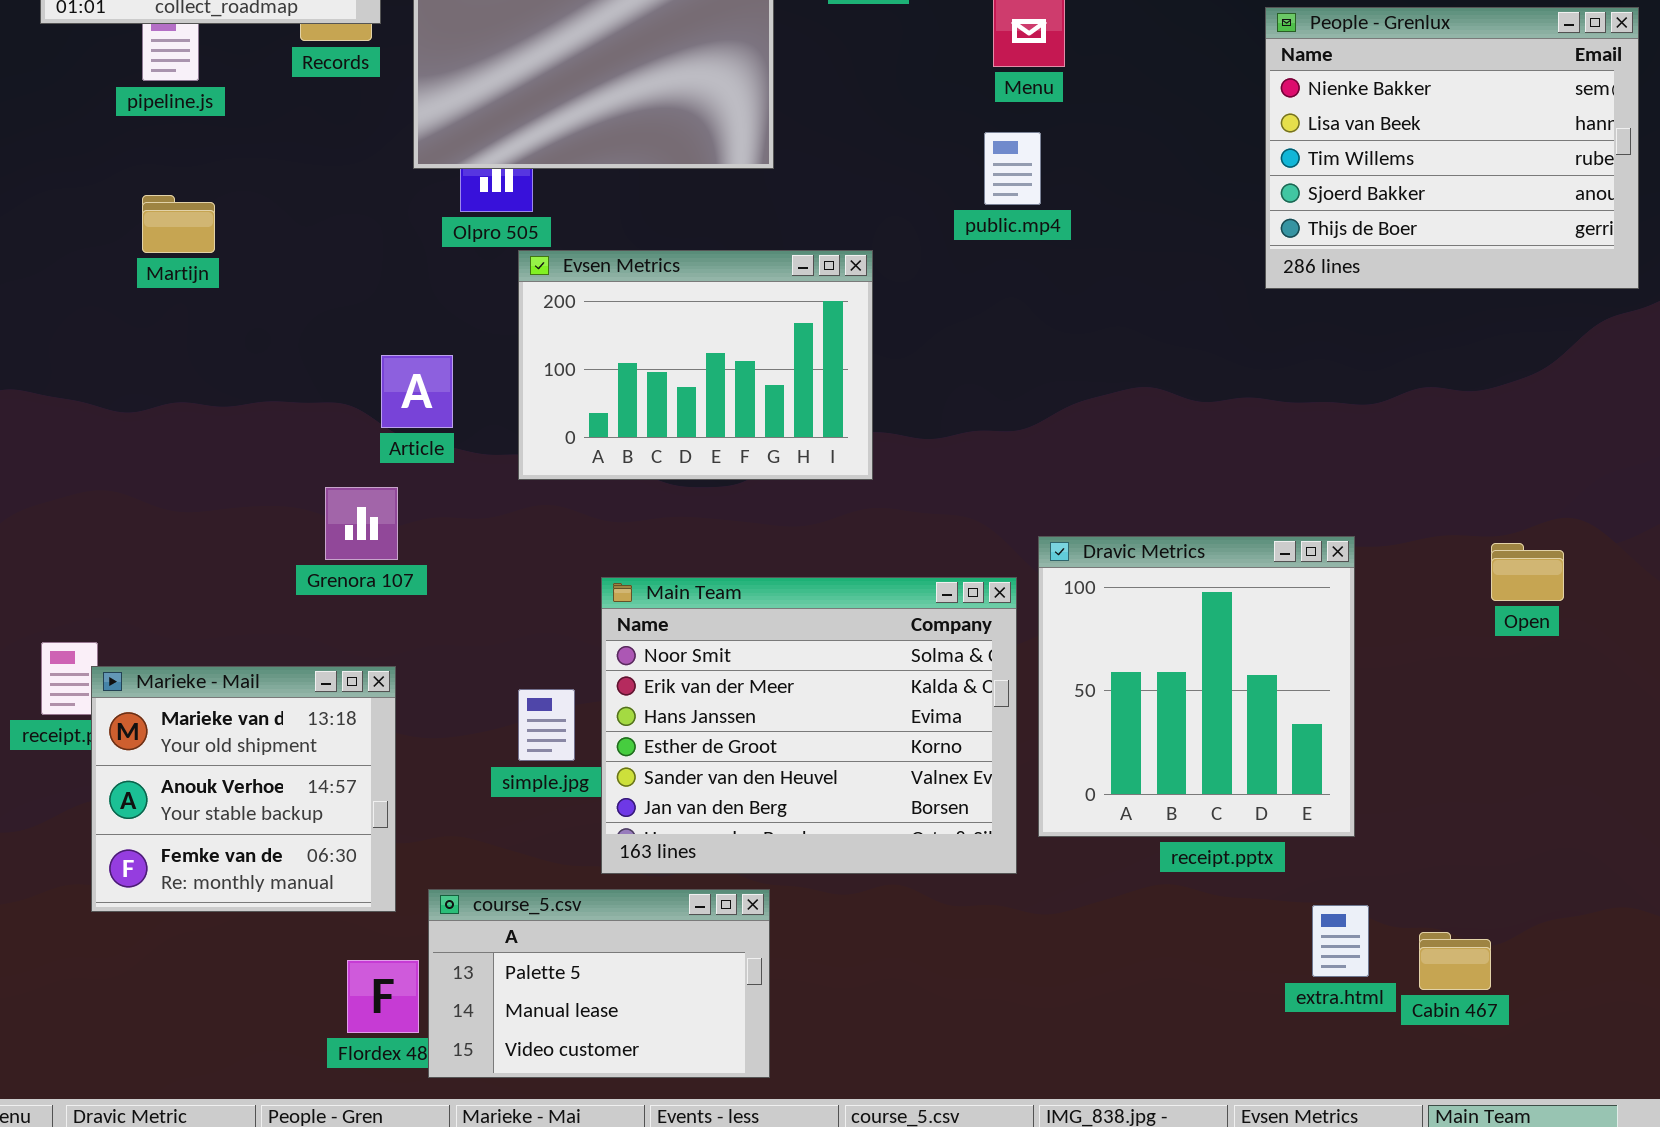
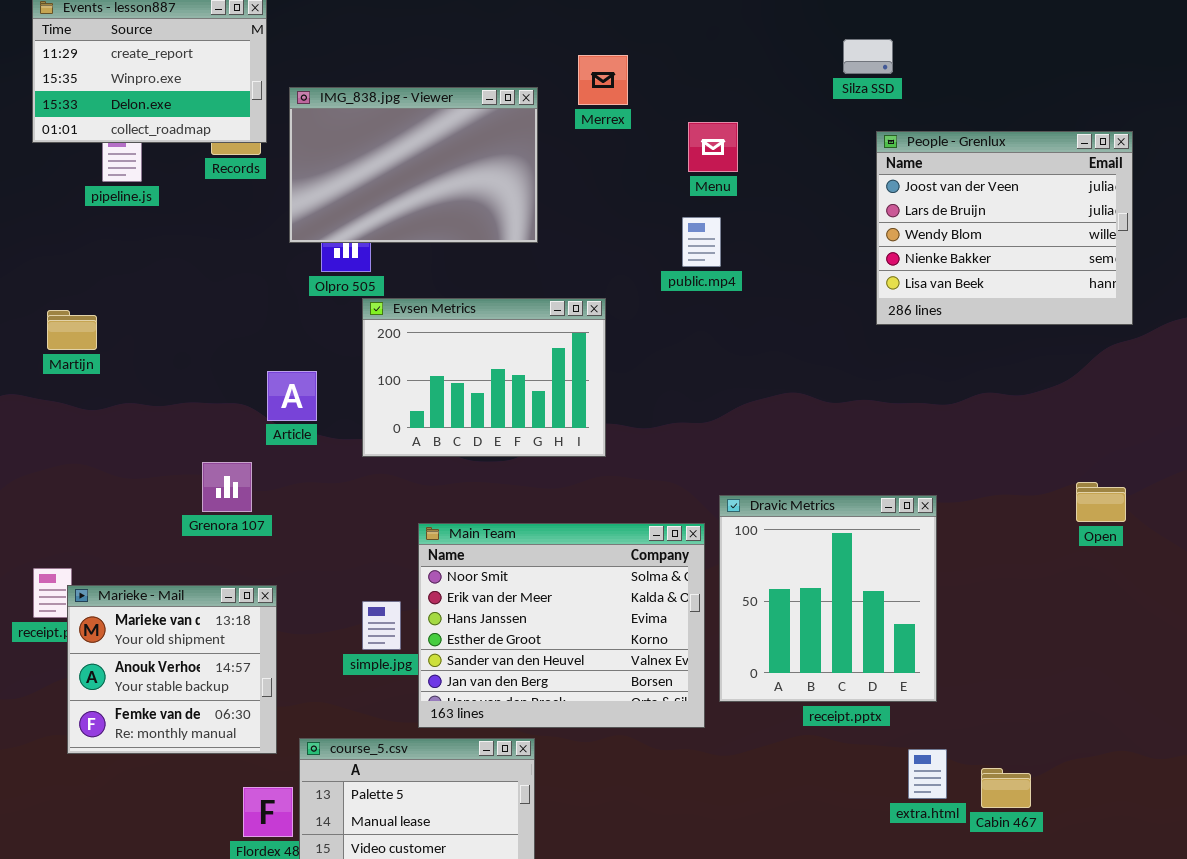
People - Grenlux: [1265,7,1639,289] -> [876,131,1133,325], scrolled up 3 rows
Martijn: [142,195,215,253] -> [47,310,97,350], moved
Grenora 107: [325,487,398,560] -> [202,462,252,512], moved
Open: [1491,543,1564,601] -> [1076,482,1126,522], moved

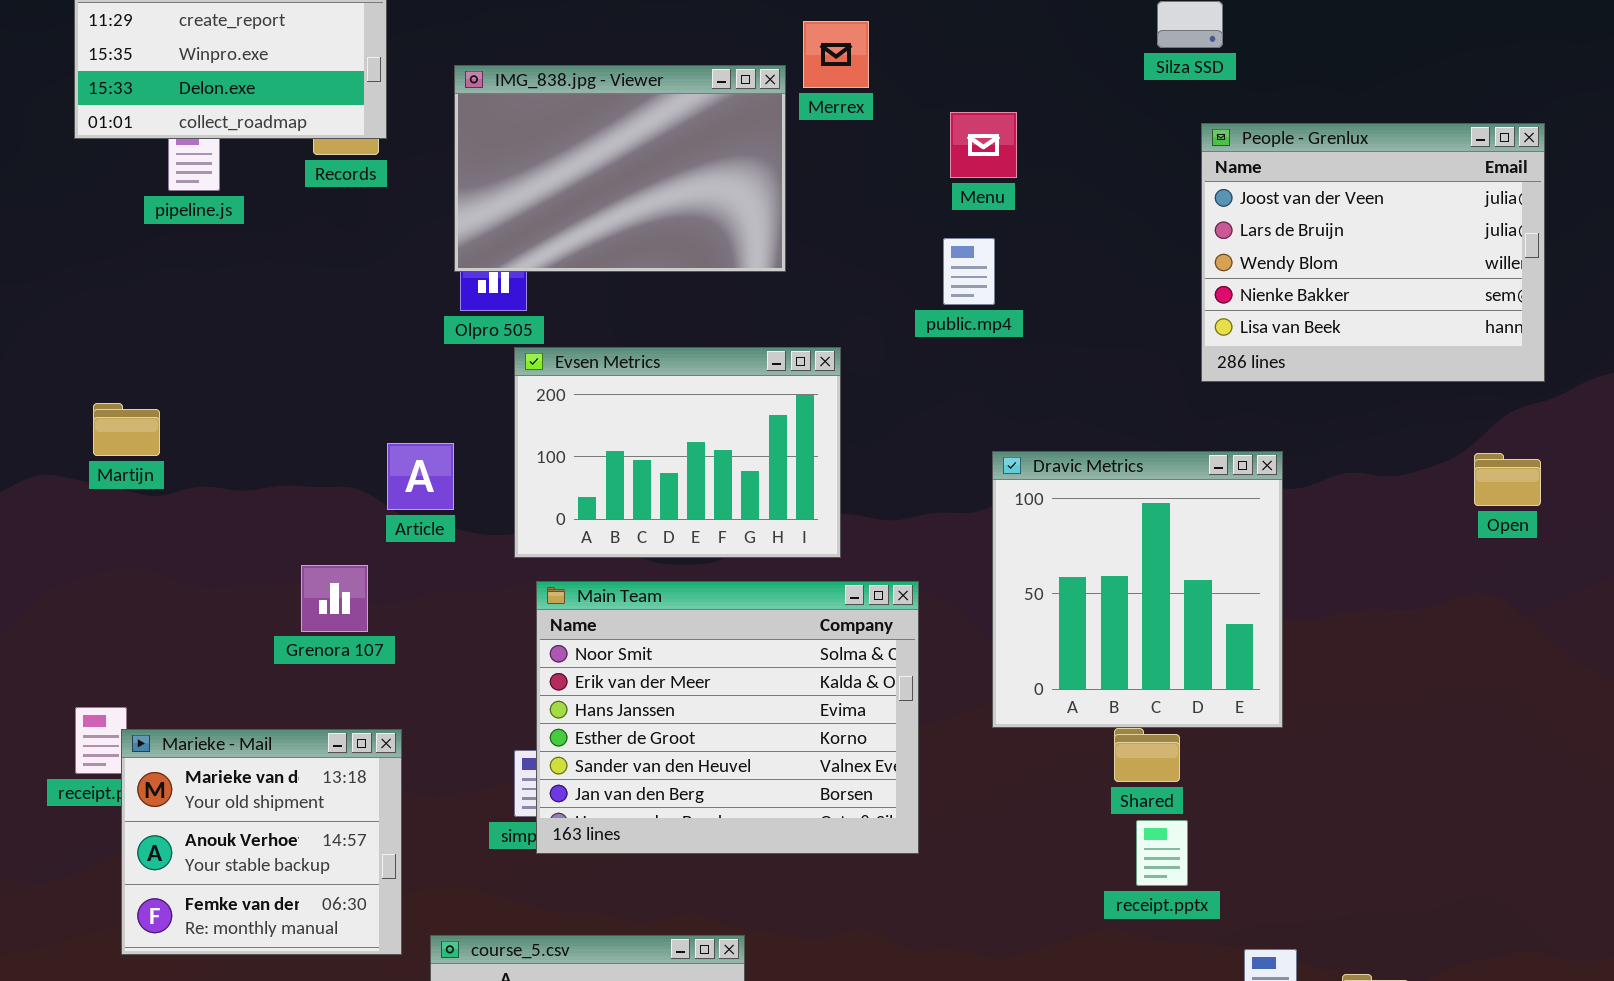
IMG_838.jpg - Viewer: [289,87,538,243] -> [454,65,786,272], moved
Martijn: [47,310,97,350] -> [93,403,160,456], moved
Open: [1076,482,1126,522] -> [1474,453,1541,506], moved
Dravic Metrics: [719,495,937,702] -> [992,451,1283,728], moved
Main Team: [418,523,705,728] -> [536,581,919,854], moved

